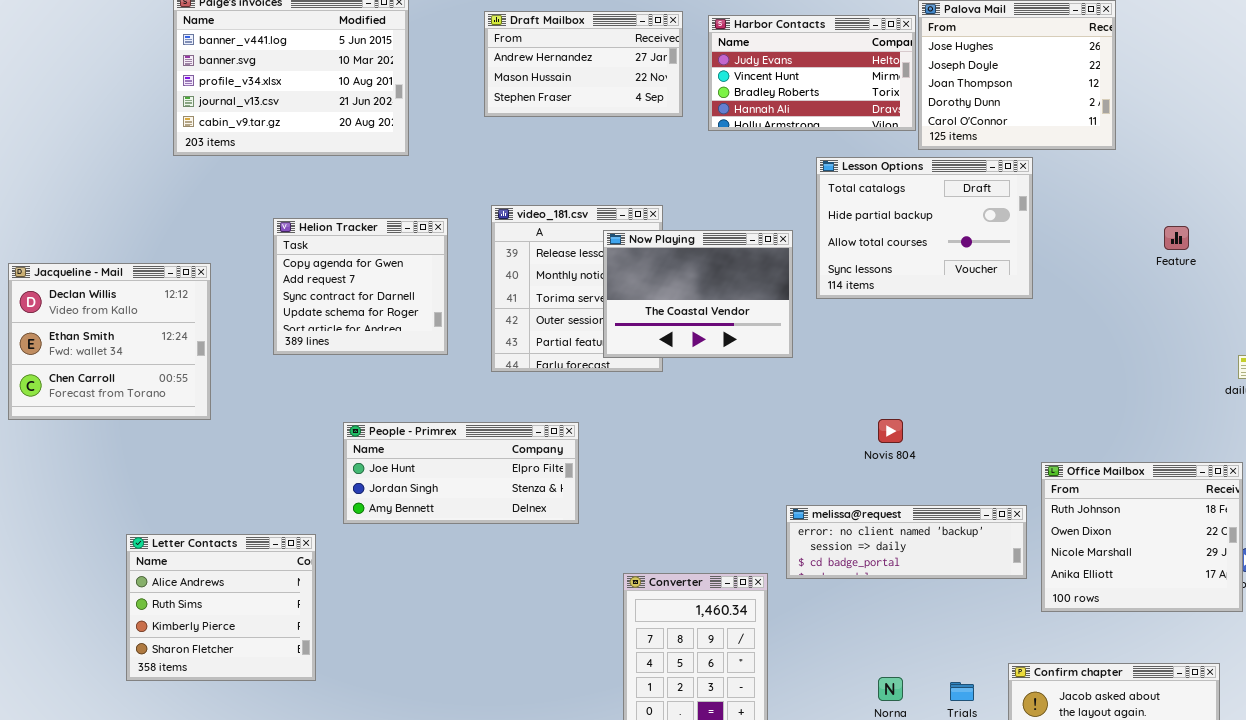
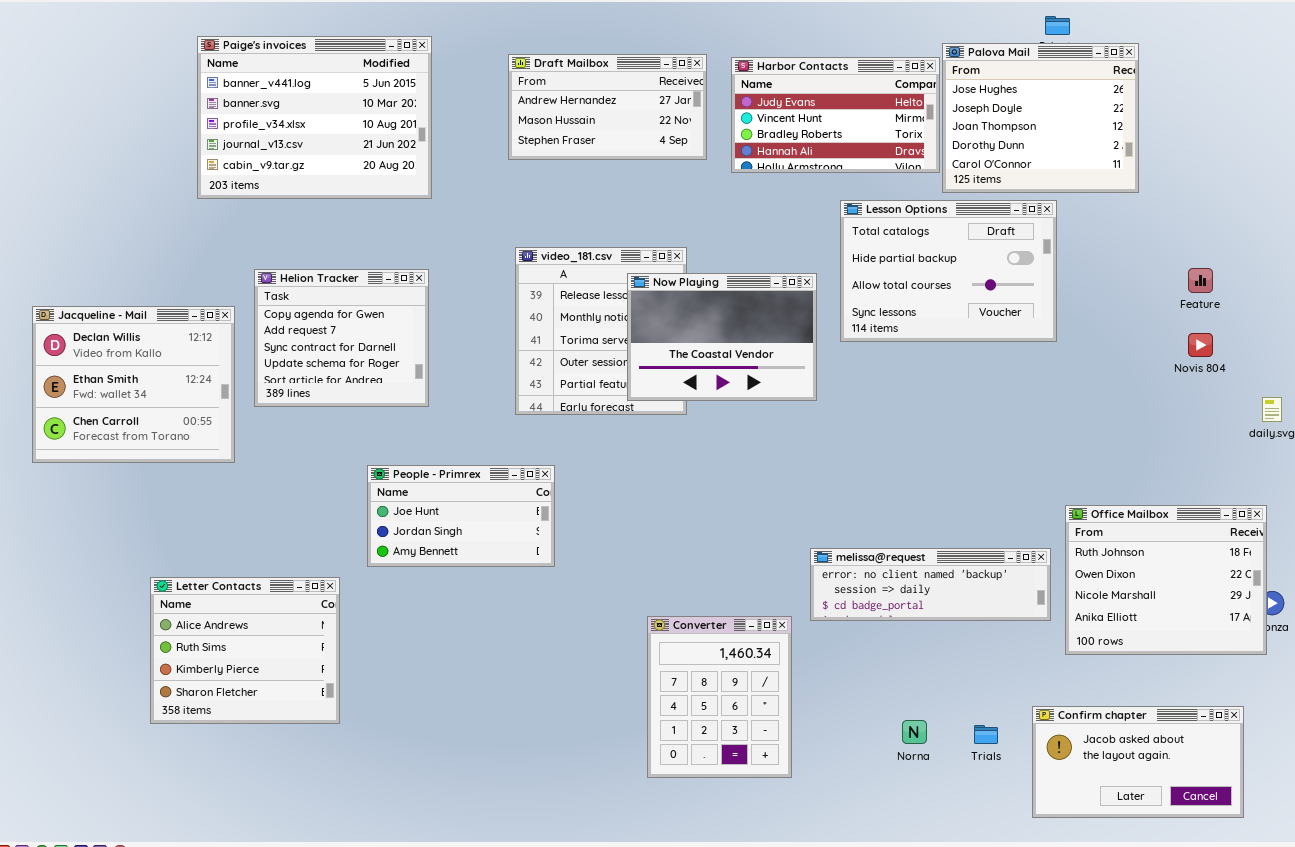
Helion Tracker: [273,218,448,355] -> [254,269,429,407], moved
Novis 804: [878,419,903,443] -> [1188,333,1213,357], moved
People - Primrex: [343,422,579,524] -> [367,465,555,567], resized

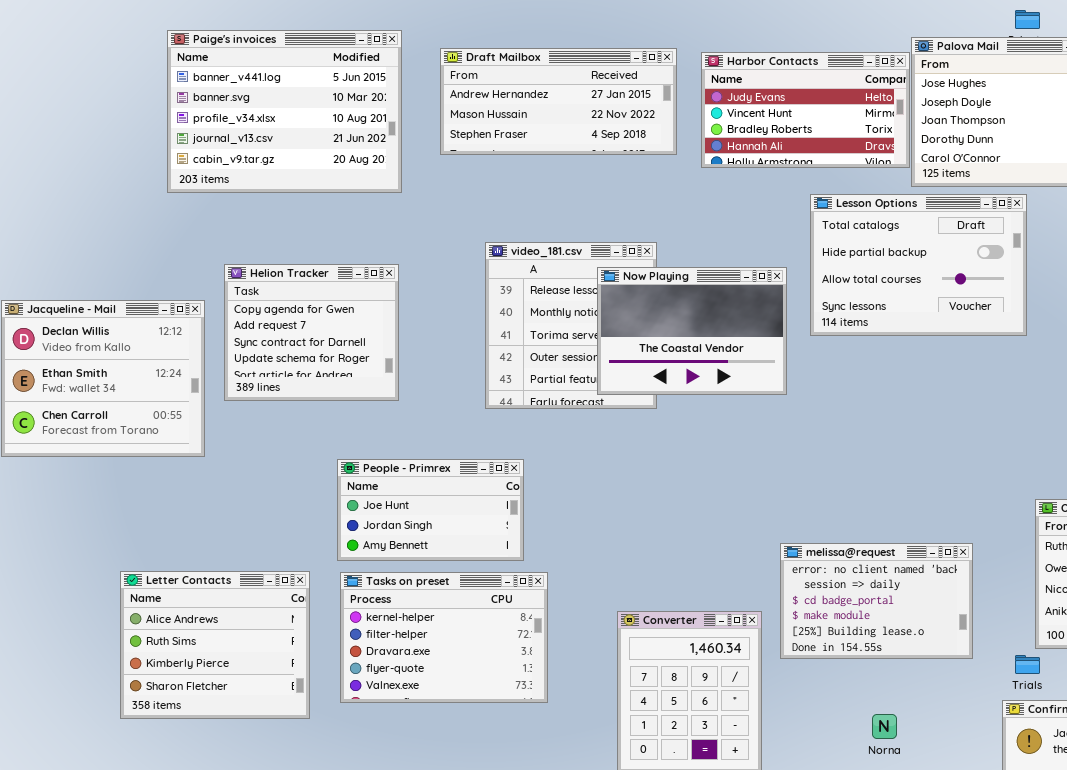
Draft Mailbox: [508,54,707,160] -> [440,48,677,155], resized
melissa@request: [810,548,1051,621] -> [780,543,973,659], resized
Tasks on preset: none -> [340,572,548,703], opened
Trials: [974,725,998,744] -> [1015,655,1040,674], moved

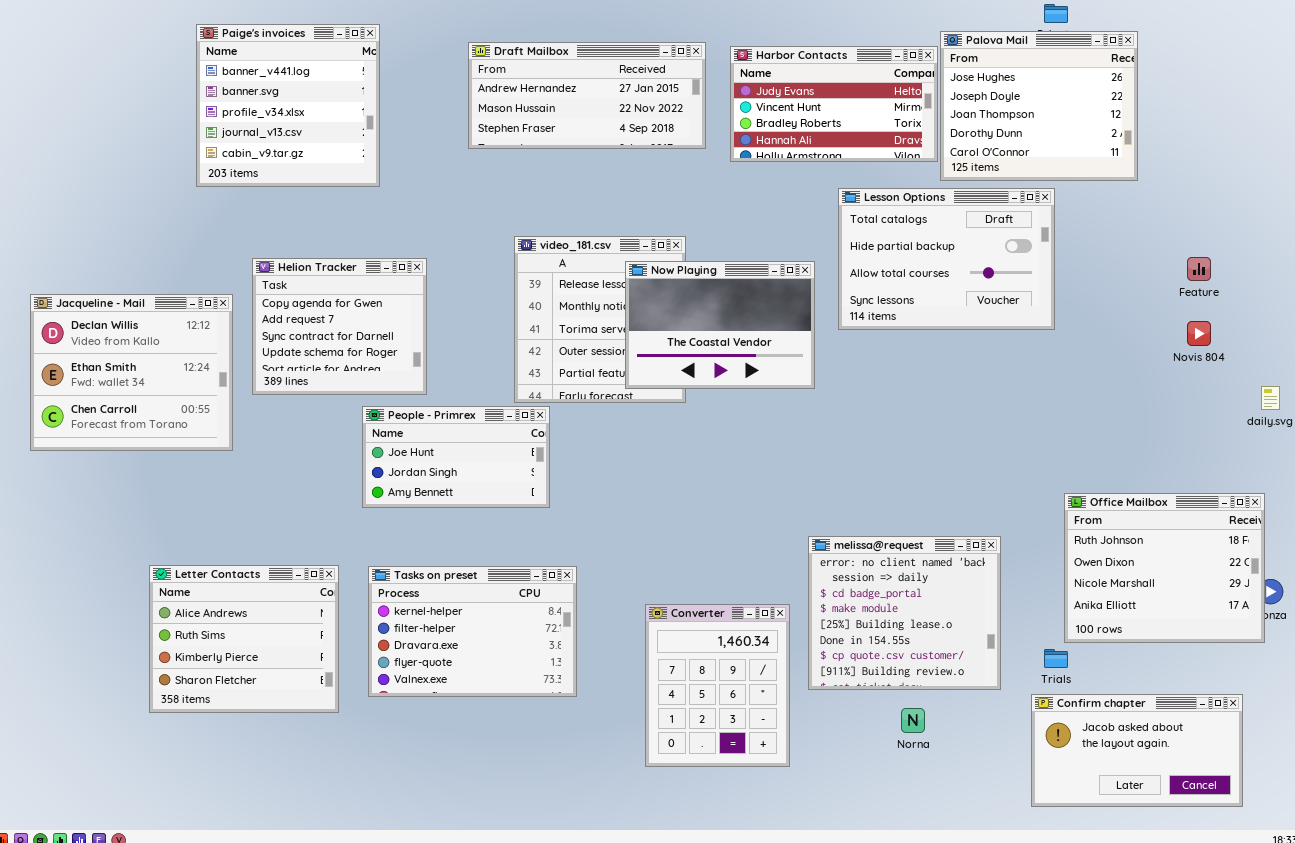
Paige's invoices: [167,30,402,193] -> [196,24,380,187], resized
People - Primrex: [337,459,524,561] -> [362,406,550,508], moved
melissa@request: [780,543,973,659] -> [808,536,1001,690], resized

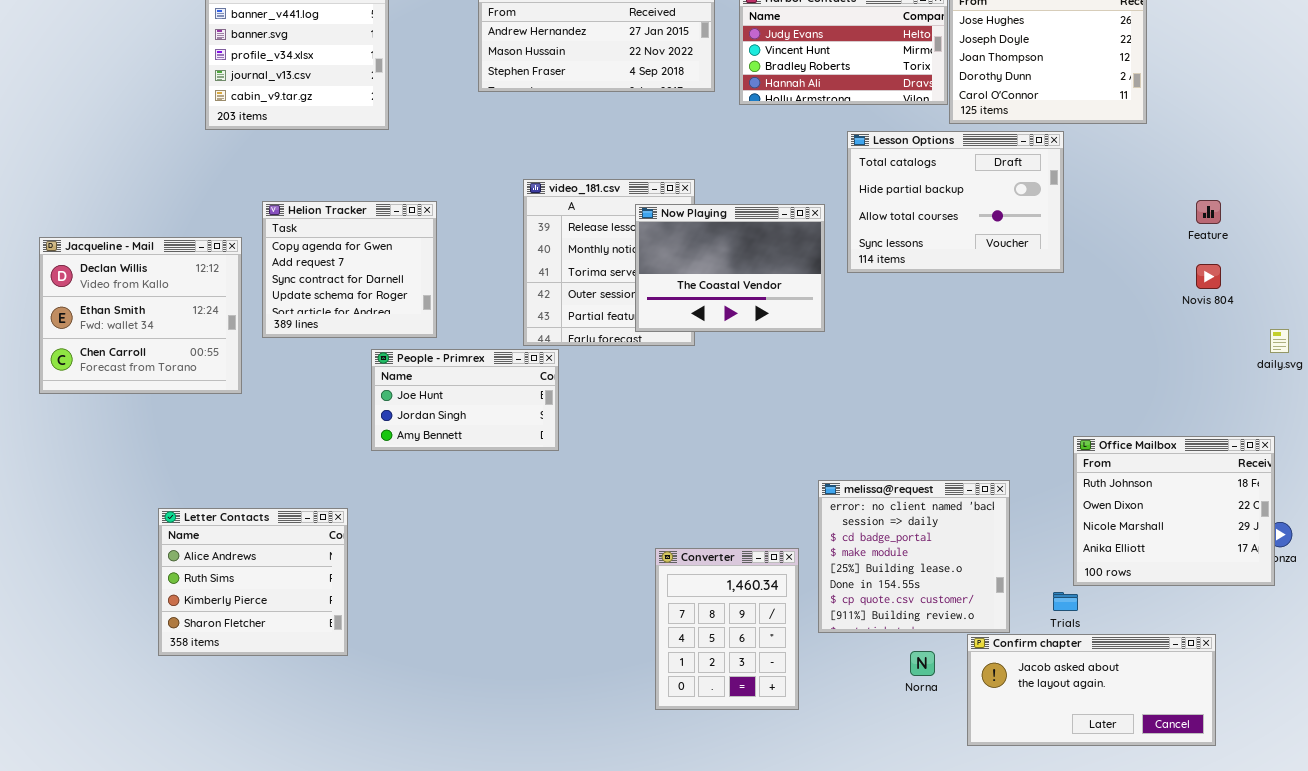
Tasks on preset: [368,566,577,697] -> none, closed
Confirm chapter: [1031,694,1243,807] -> [967,634,1216,746], moved, resized

